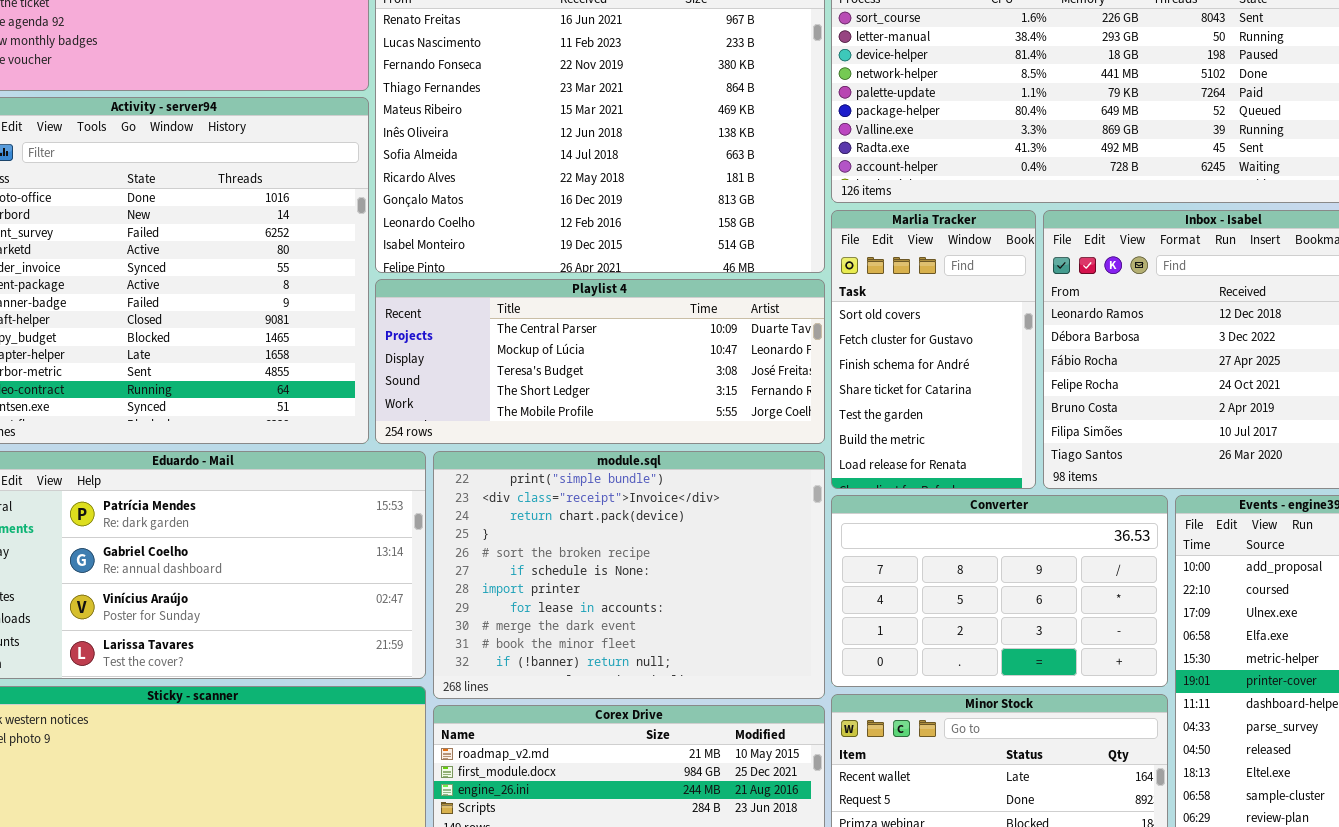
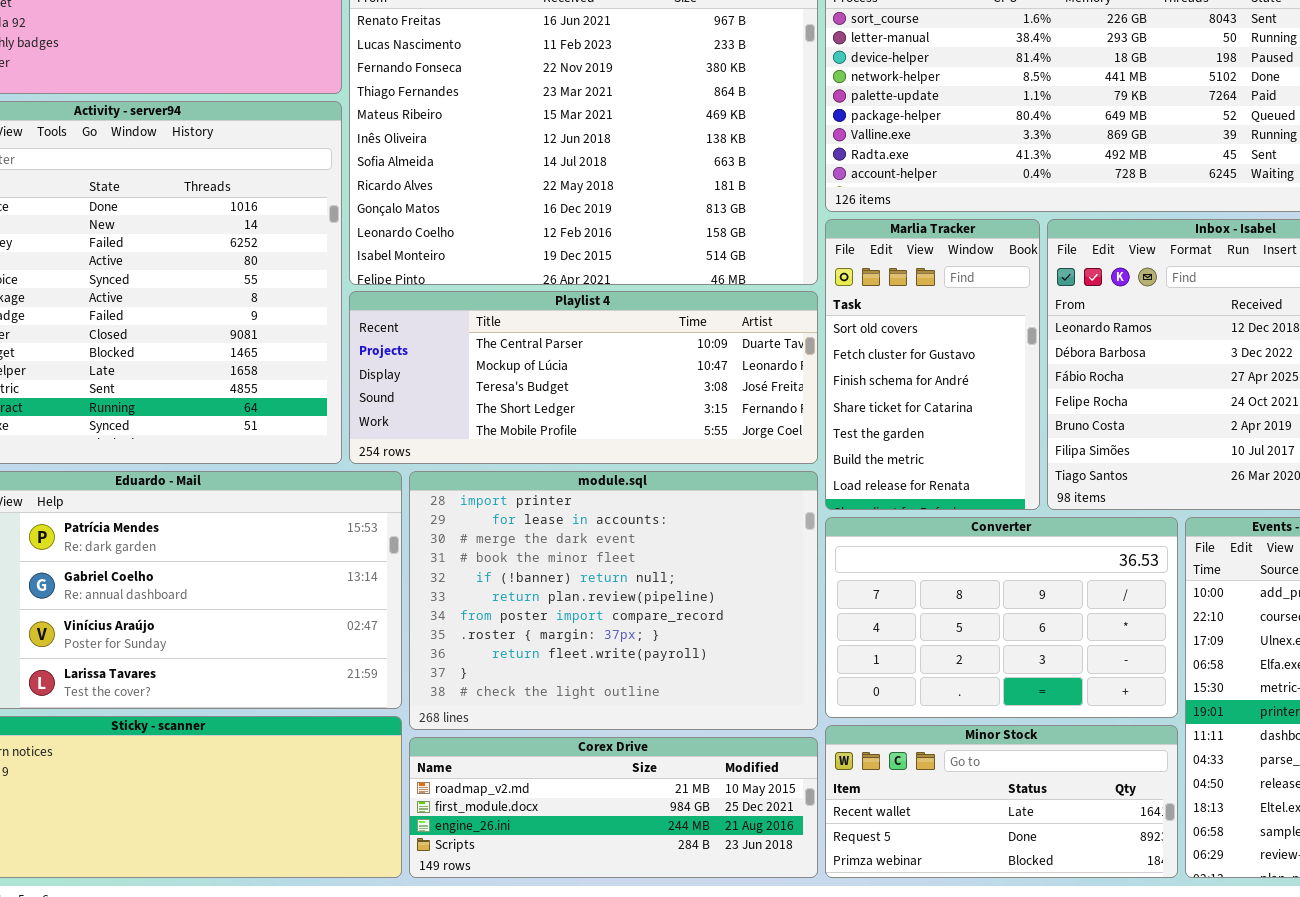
module.sql: [433,451,825,699] -> [409,471,818,730], scrolled down 6 rows

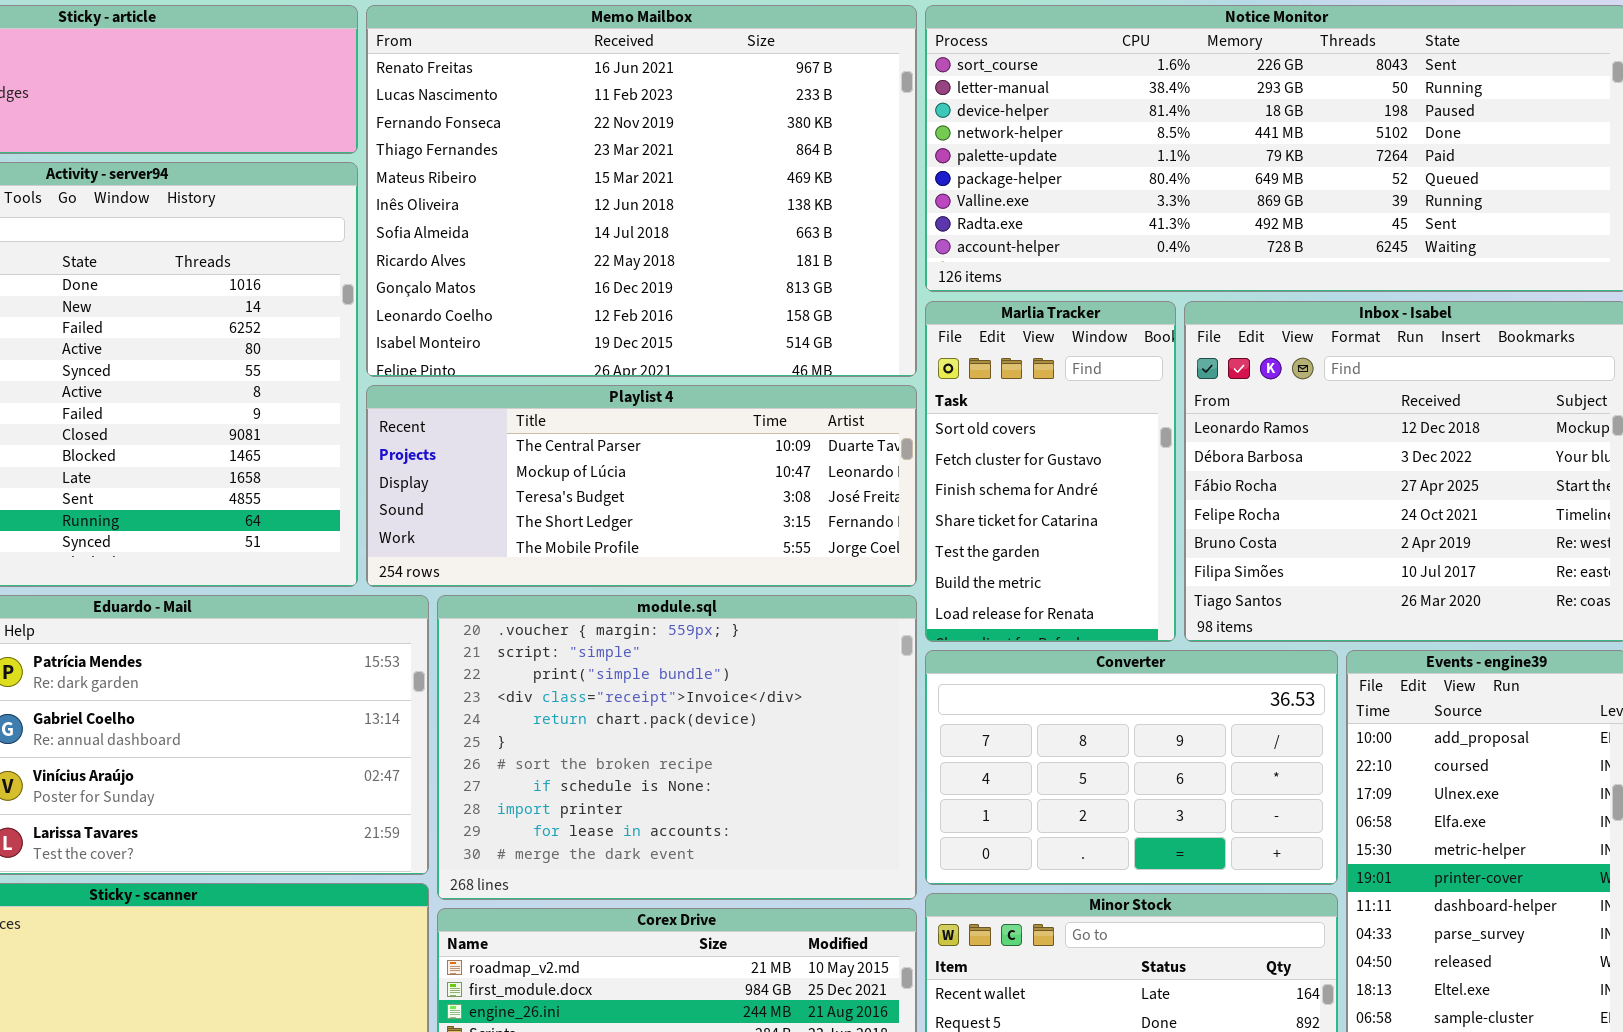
module.sql: [409,471,818,730] -> [437,595,917,900], scrolled up 8 rows

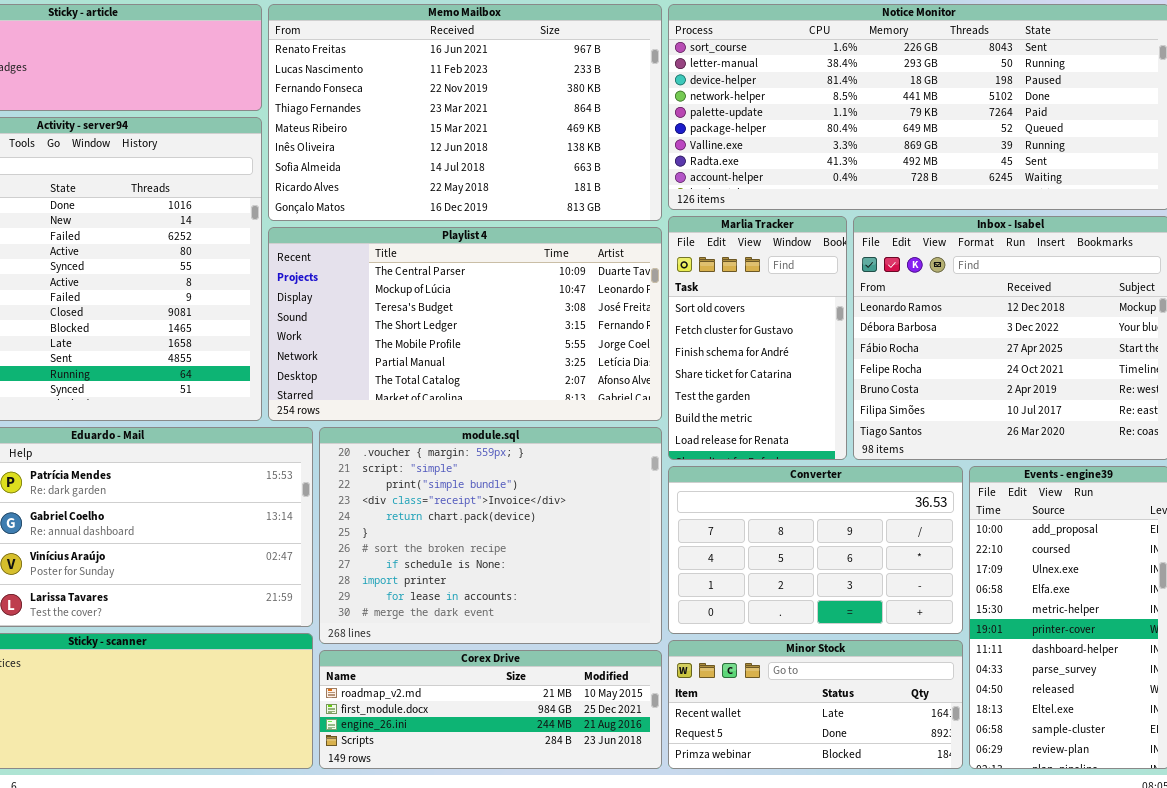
Memo Mailbox: [366,5,917,377] -> [268,4,662,221], resized
Playlist 4: [366,385,917,587] -> [268,227,662,421], resized

